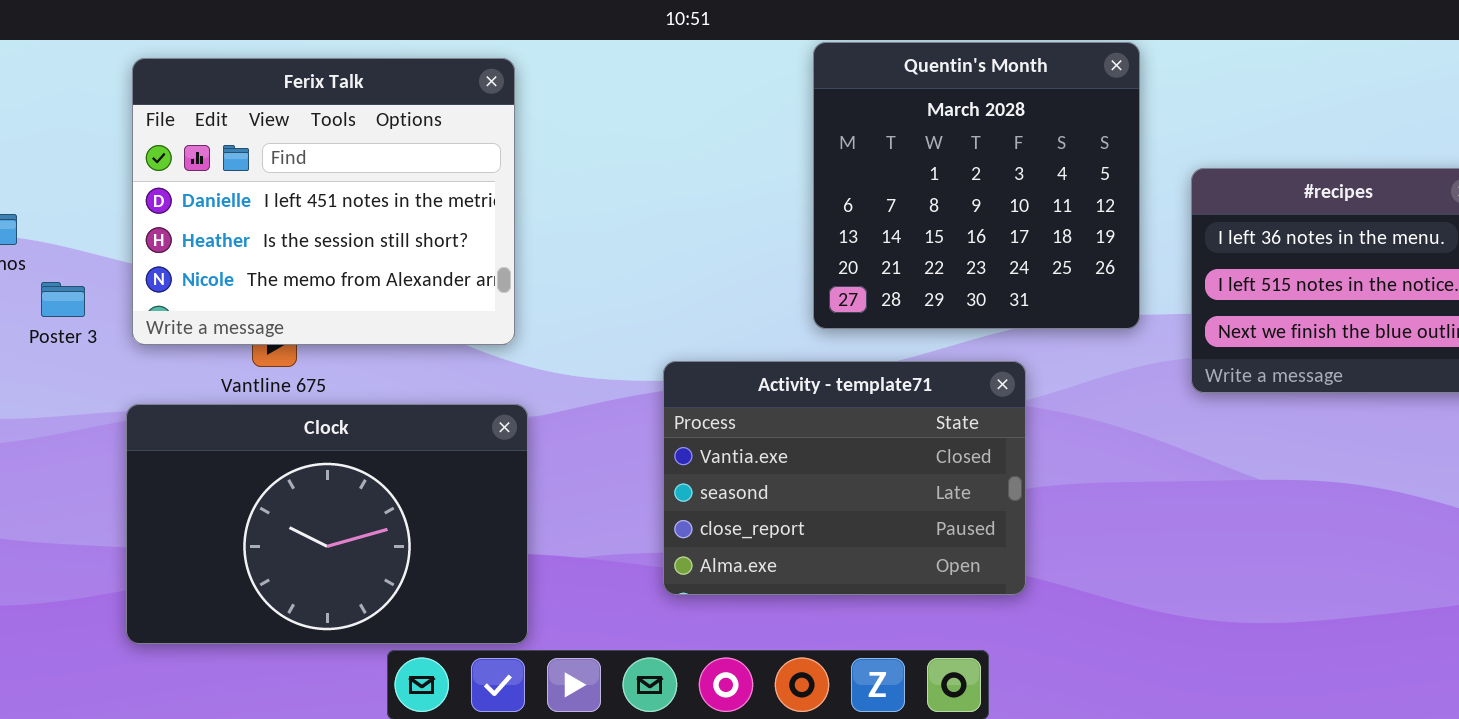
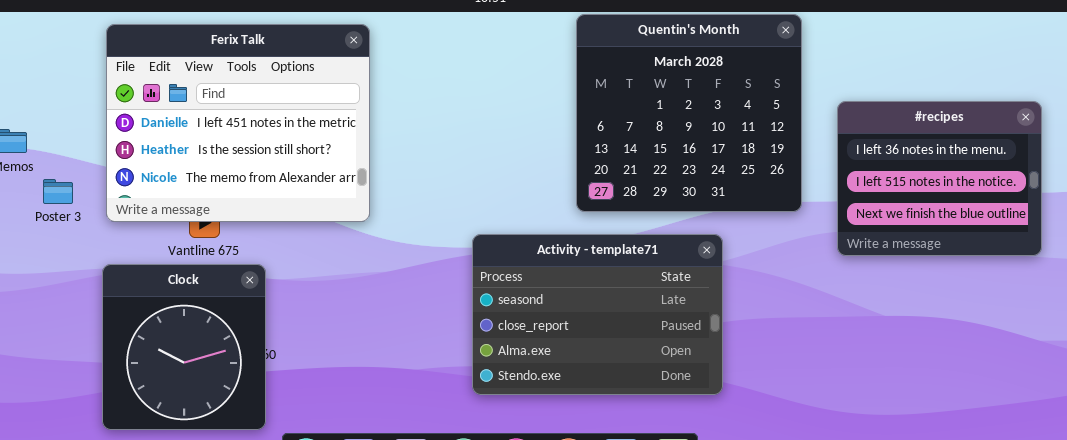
Activity - template71: [663,361,1026,595] -> [472,234,723,395], scrolled down 1 row
Clock: [126,404,528,644] -> [102,264,266,430], resized

